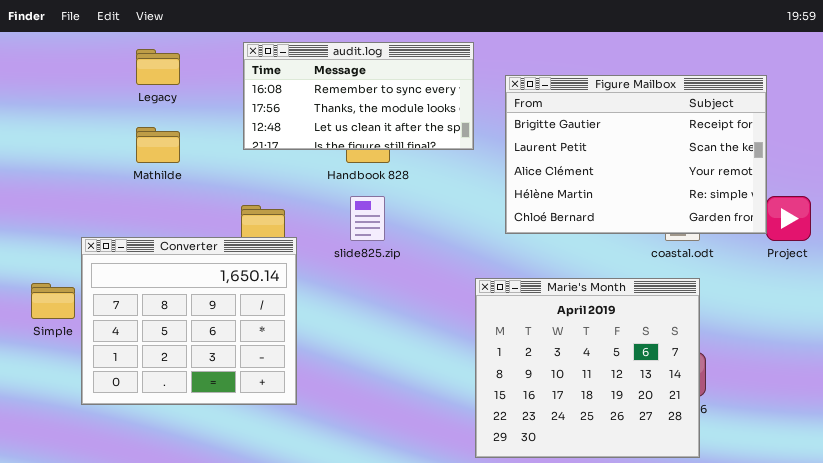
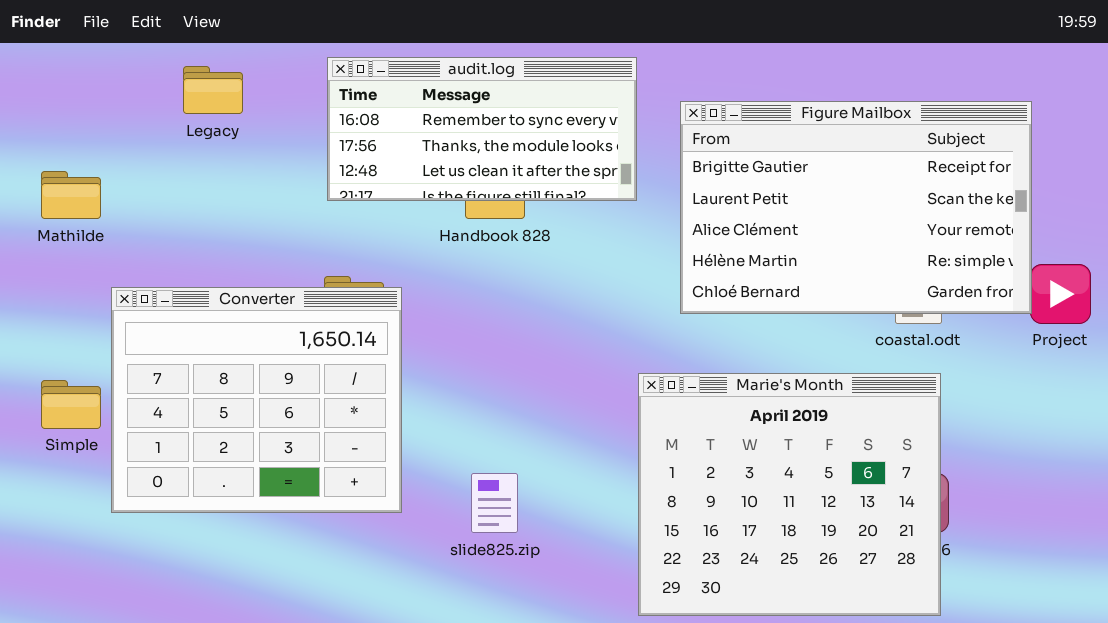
Mathilde: [136,127,180,163] -> [41,171,101,219], moved
slide825.zip: [350,196,385,241] -> [471,473,518,533], moved
Converter: [81,237,297,405] -> [111,287,402,513], moved

